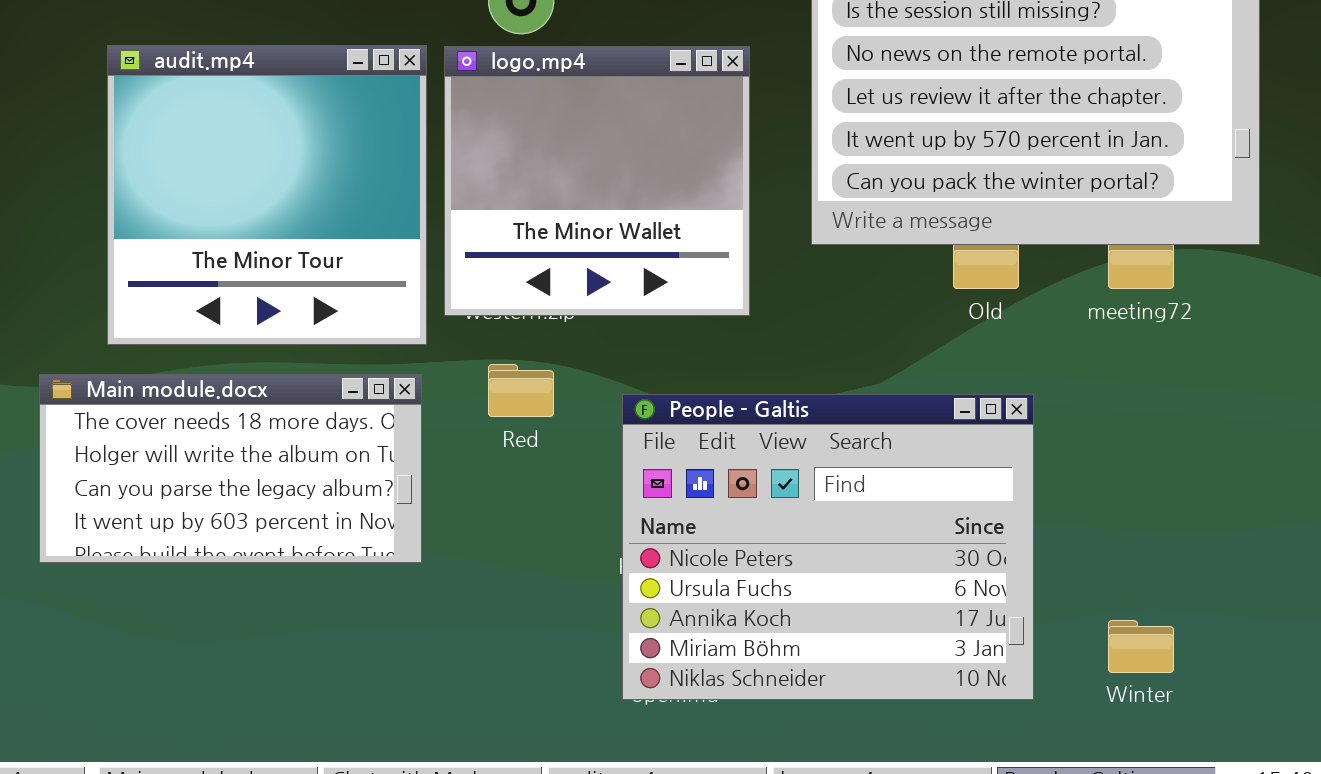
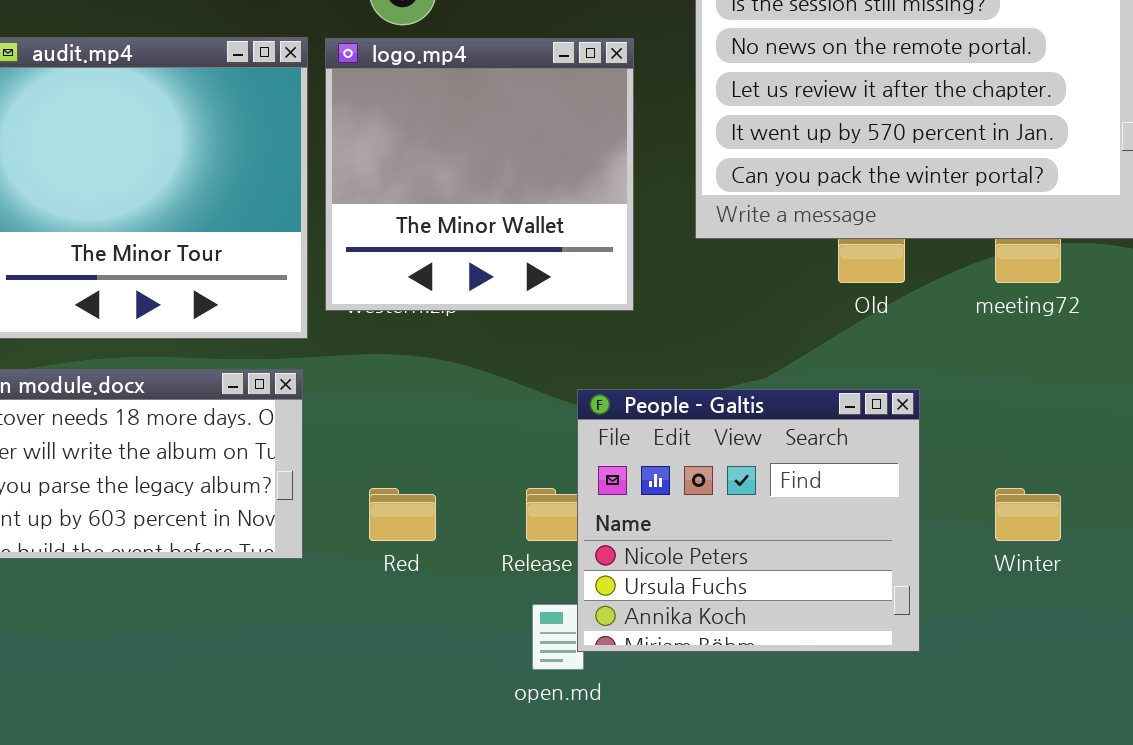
Red: [488,364,554,417] -> [369,488,436,541], moved
People - Galtis: [622,394,1034,700] -> [577,389,920,652], resized
Winter: [1108,620,1174,673] -> [995,488,1061,541], moved

